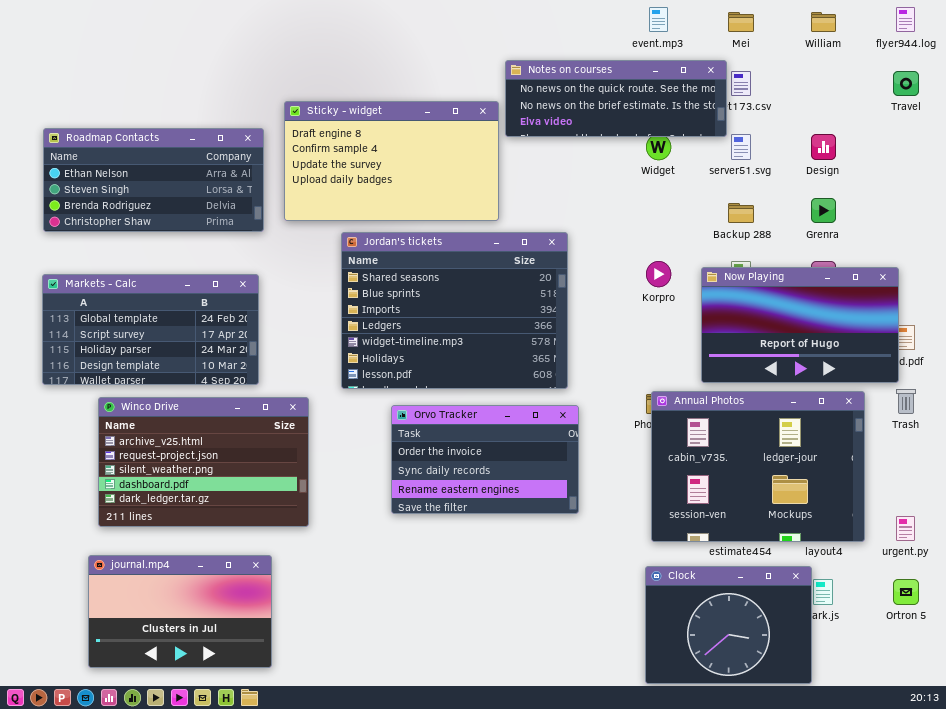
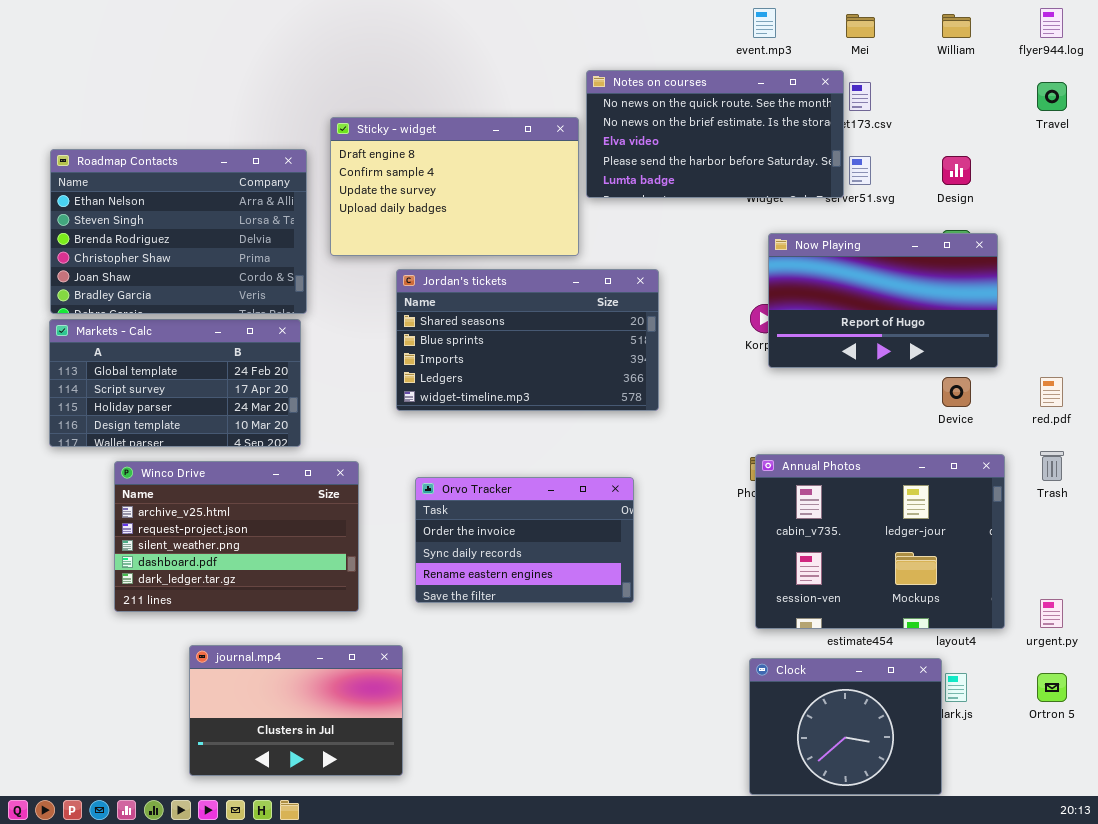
Notes on courses: [505,60,727,137] -> [586,70,844,198], resized
Roadmap Contacts: [43,128,264,232] -> [50,149,307,314], resized
Jordan's tickets: [341,232,568,389] -> [396,269,659,411], resized
Now Playing: [701,267,899,383] -> [768,233,998,368], moved
Orvo Tracker: [391,405,579,514] -> [415,477,634,603], moved
journal.mp4: [88,555,272,668] -> [189,645,403,776], moved

